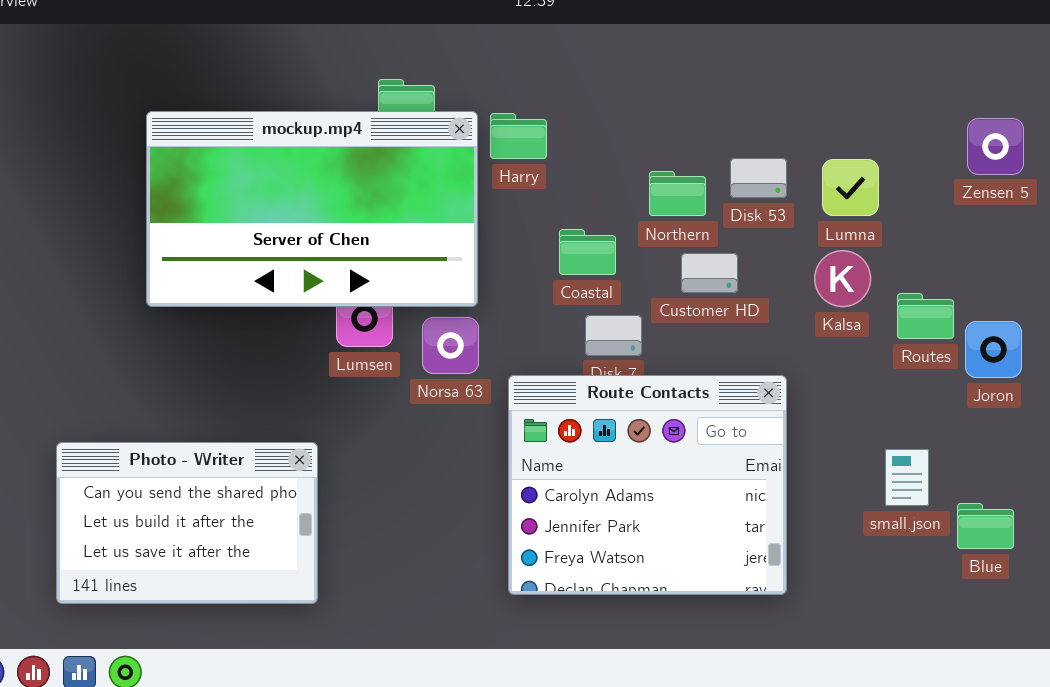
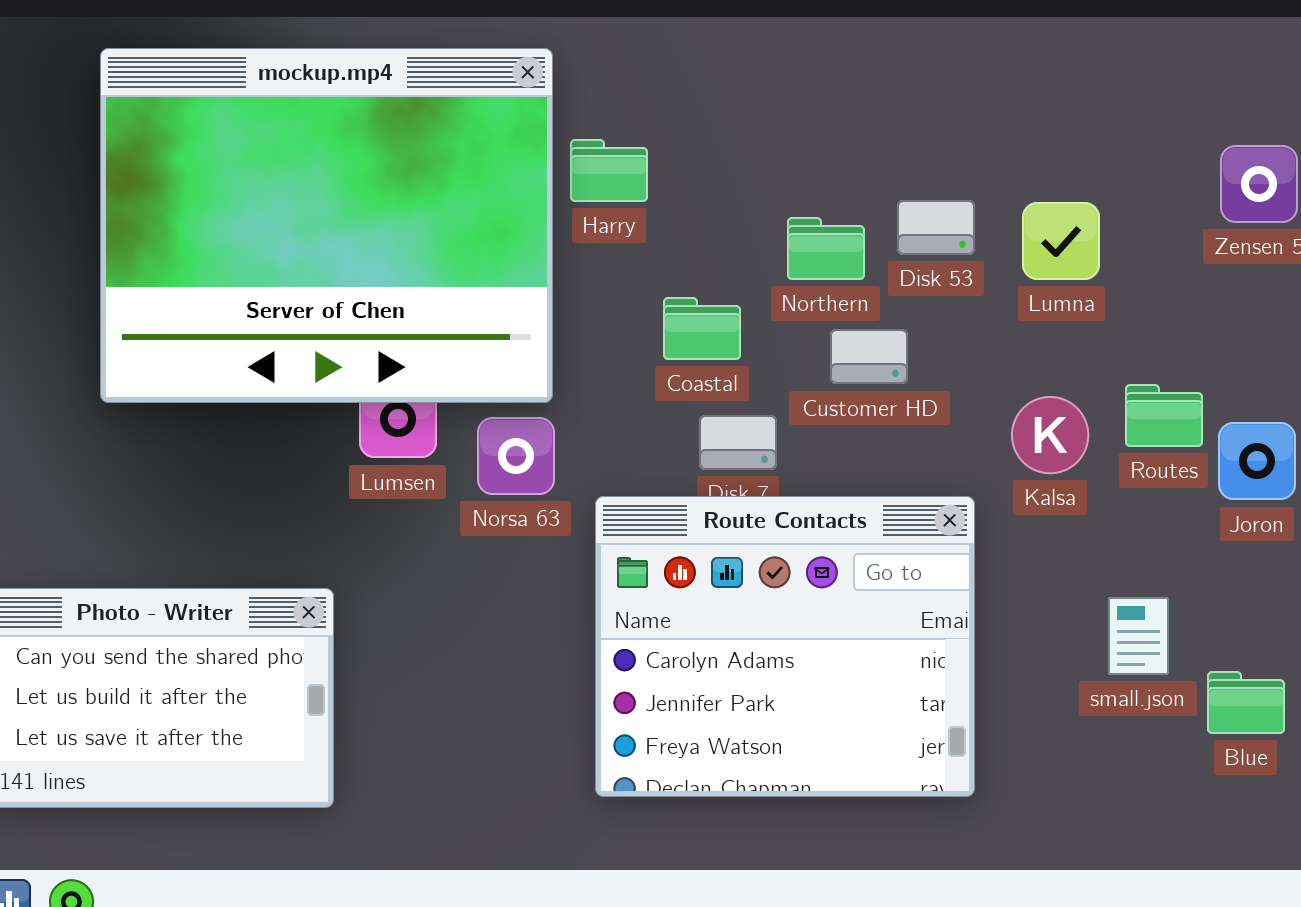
mockup.mp4: [146,111,478,307] -> [100,48,553,403], resized
Kalsa: [814,250,871,307] -> [1011,396,1089,474], moved

